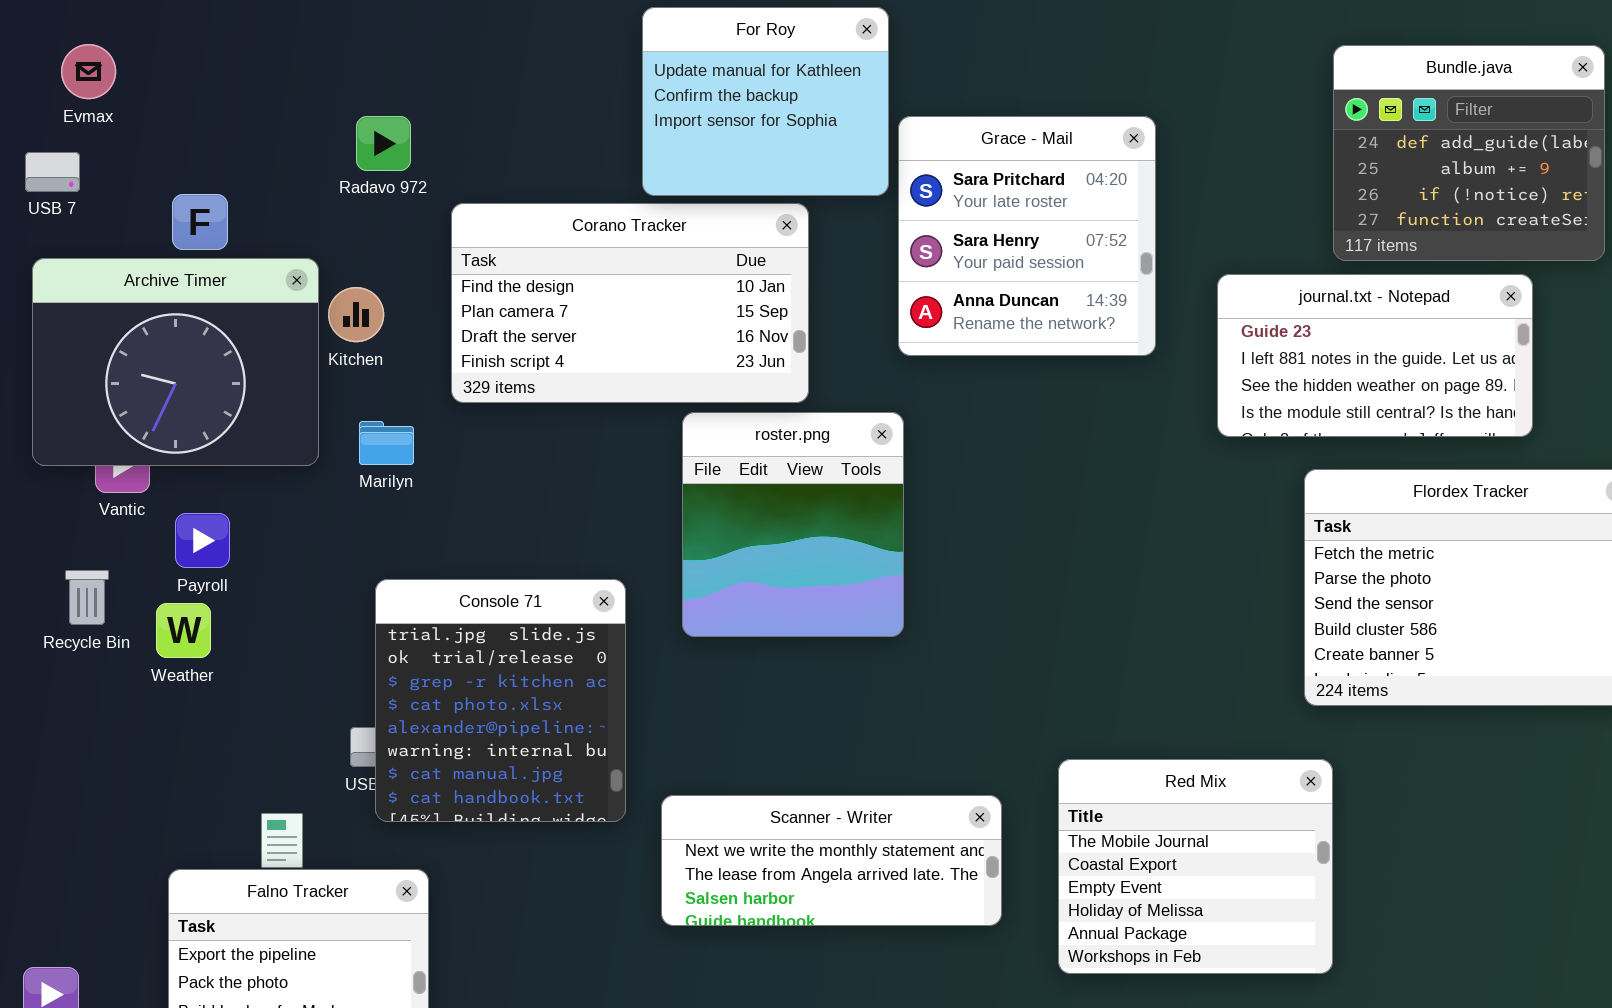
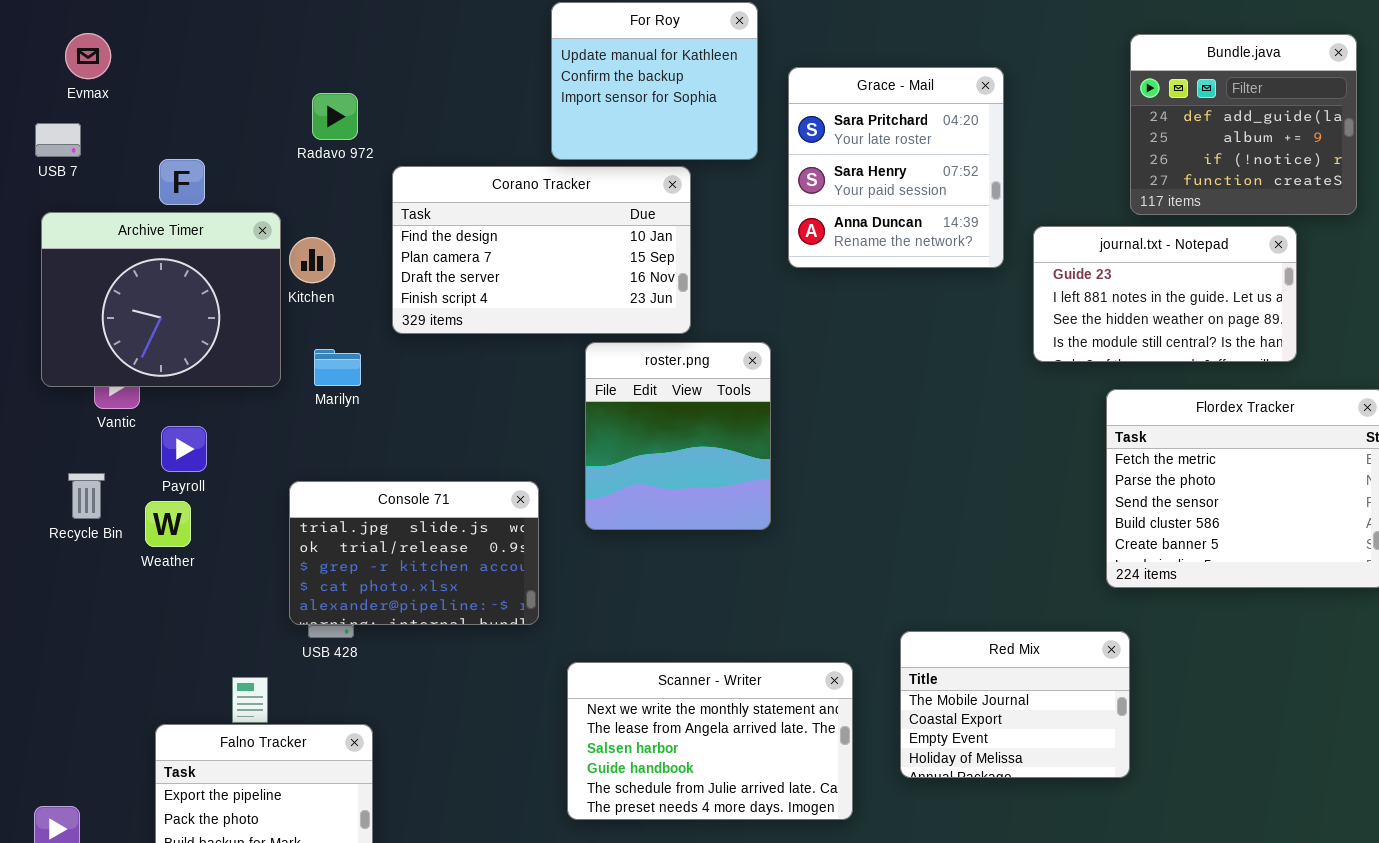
Grace - Mail: [898,116,1156,356] -> [788,67,1004,268], moved
Console 71: [375,579,626,822] -> [289,481,539,625], resized
Red Mix: [1058,759,1333,974] -> [900,631,1130,778], resized
Scanner - Writer: [661,795,1002,926] -> [567,662,853,820], resized

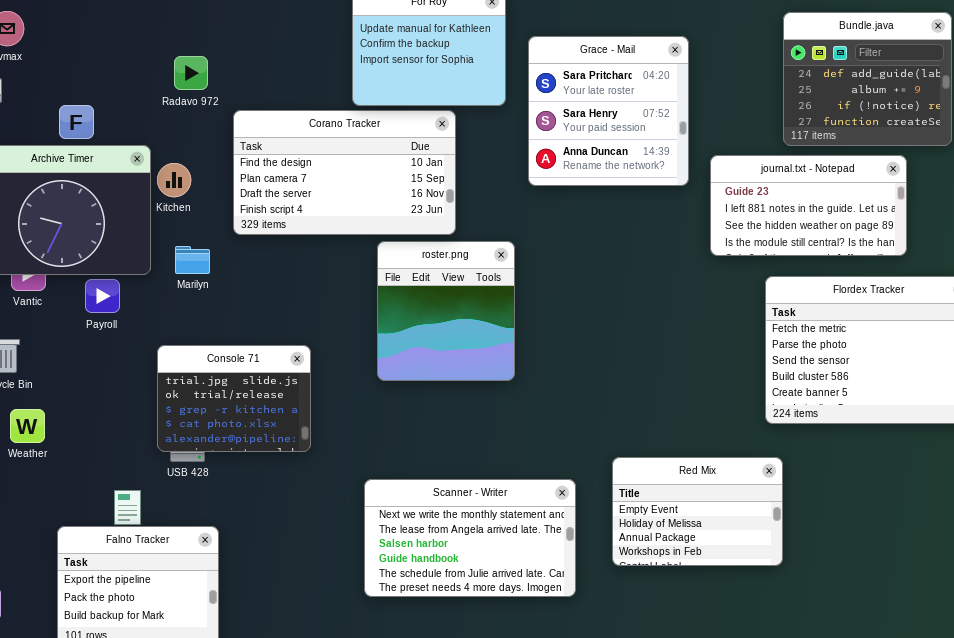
Payroll: [161,426,207,472] -> [85,279,120,313], moved
Console 71: [289,481,539,625] -> [157,345,311,452], resized
Weather: [145,501,191,547] -> [10,409,45,443], moved
Red Mix: [900,631,1130,778] -> [612,457,783,566], scrolled down 2 rows

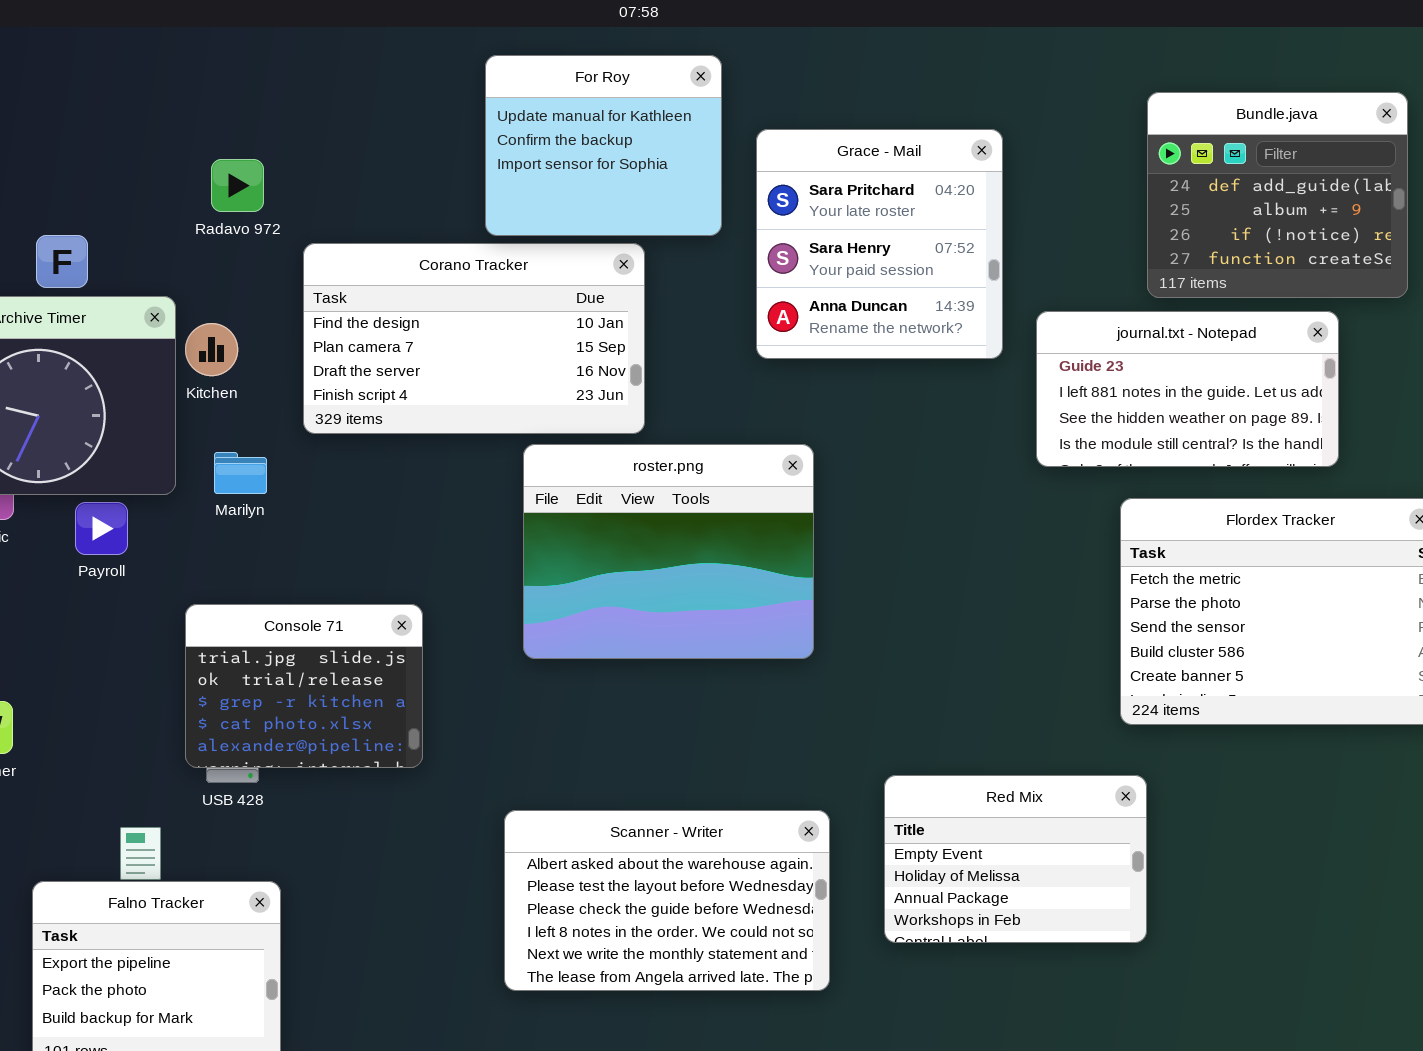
roster.png: [377,241,515,381] -> [523,444,814,659], resized
Scanner - Writer: [364,479,576,597] -> [504,810,830,991], scrolled up 4 rows

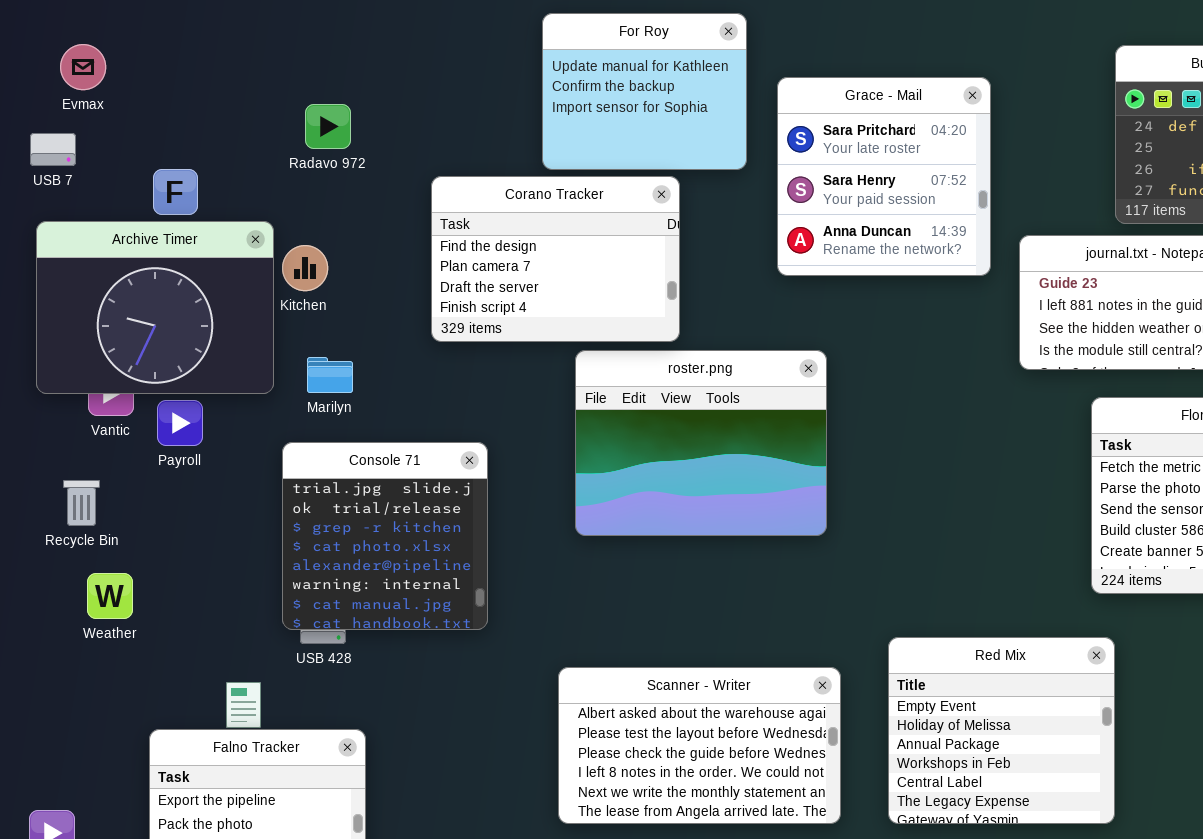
Corano Tracker: [303,243,645,434] -> [431,176,680,342], resized
Payroll: [75,502,128,555] -> [157,400,203,446], moved
Console 71: [185,604,423,768] -> [282,442,488,630], resized
Red Mix: [884,775,1147,943] -> [888,637,1115,824], resized

